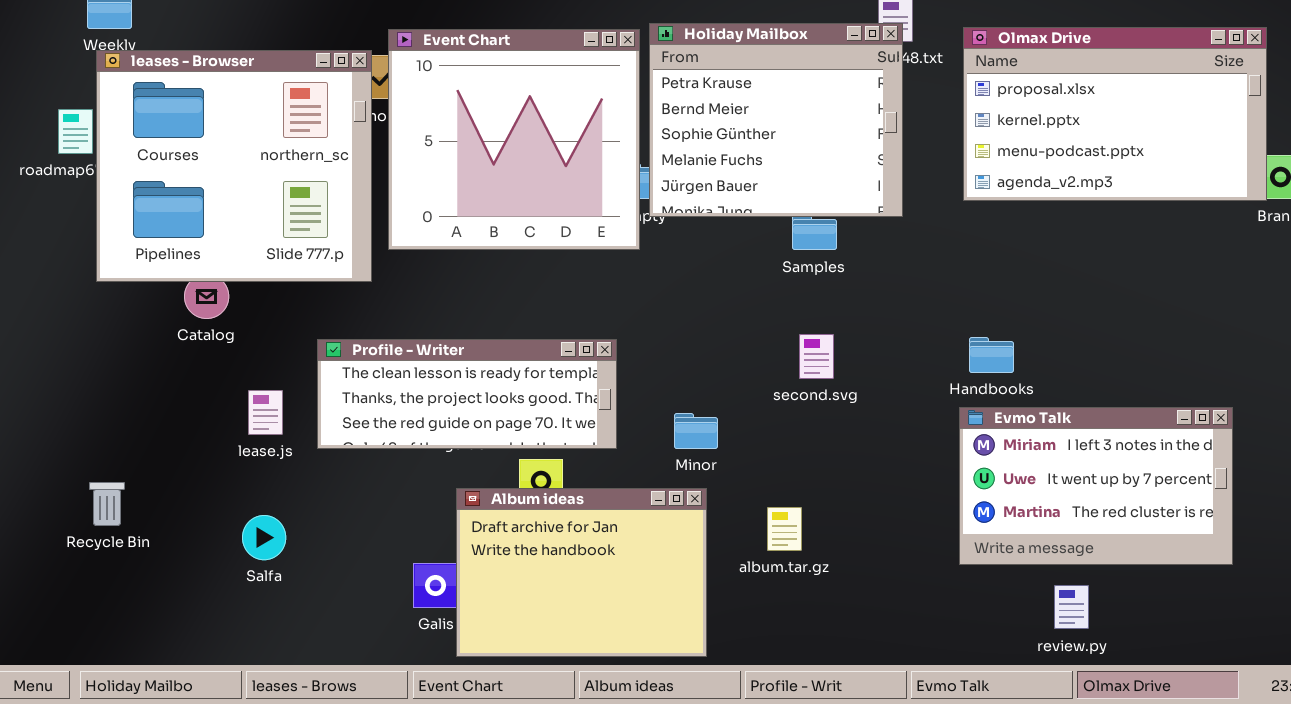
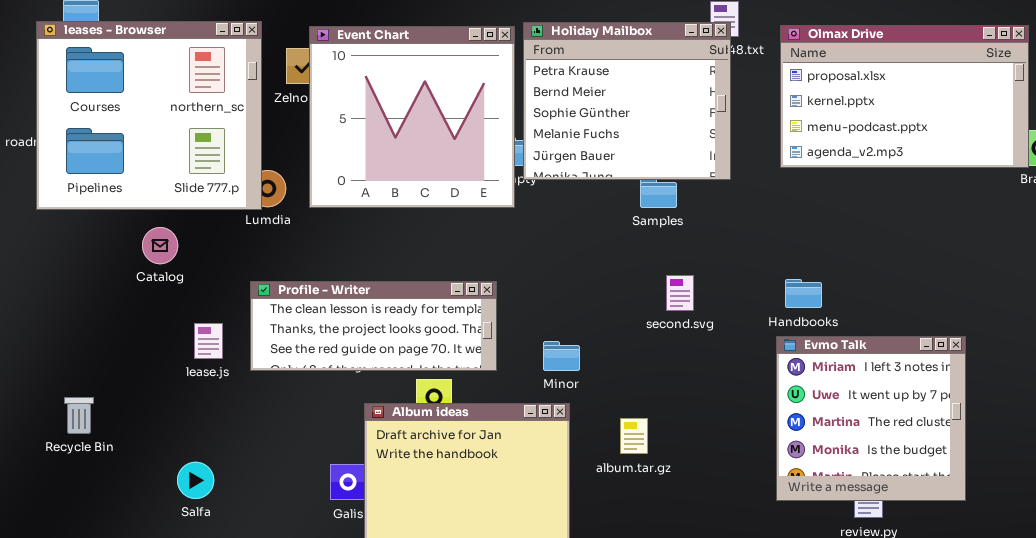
leases - Browser: [96,50,372,282] -> [36,21,262,210], moved
second.svg: [799,334,834,379] -> [666,275,694,311], moved
Evmo Talk: [959,407,1233,565] -> [776,336,966,501], resized
Salfa: [242,515,286,560] -> [177,462,214,499], moved

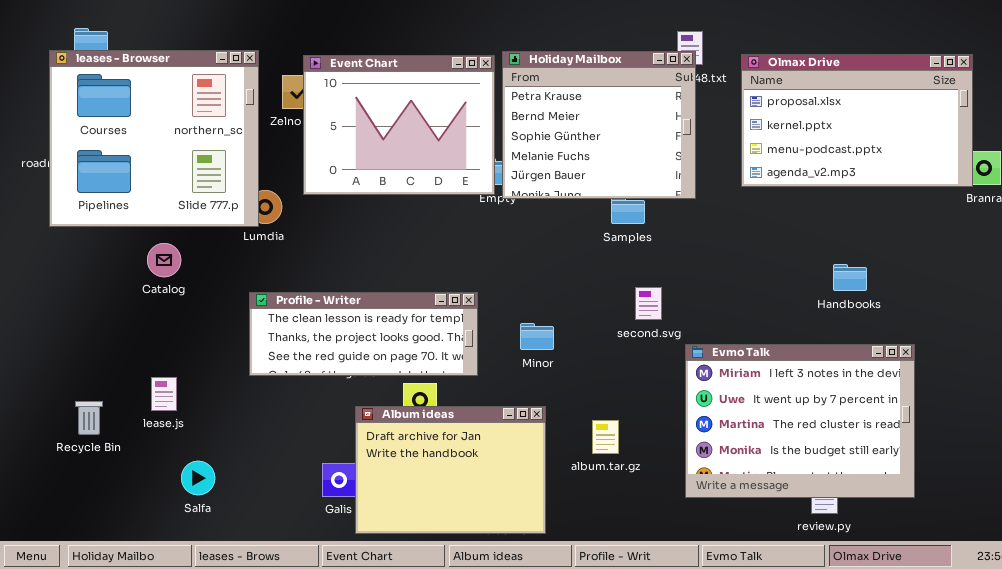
Event Chart: [309,26,515,208] -> [303,55,495,195], resized
Handbooks: [785,279,822,308] -> [833,264,867,291], moved
lease.js: [194,323,223,359] -> [151,377,177,411], moved
Evmo Talk: [776,336,966,501] -> [685,344,915,498], resized
Minor: [543,341,580,371] -> [520,323,554,350], moved

